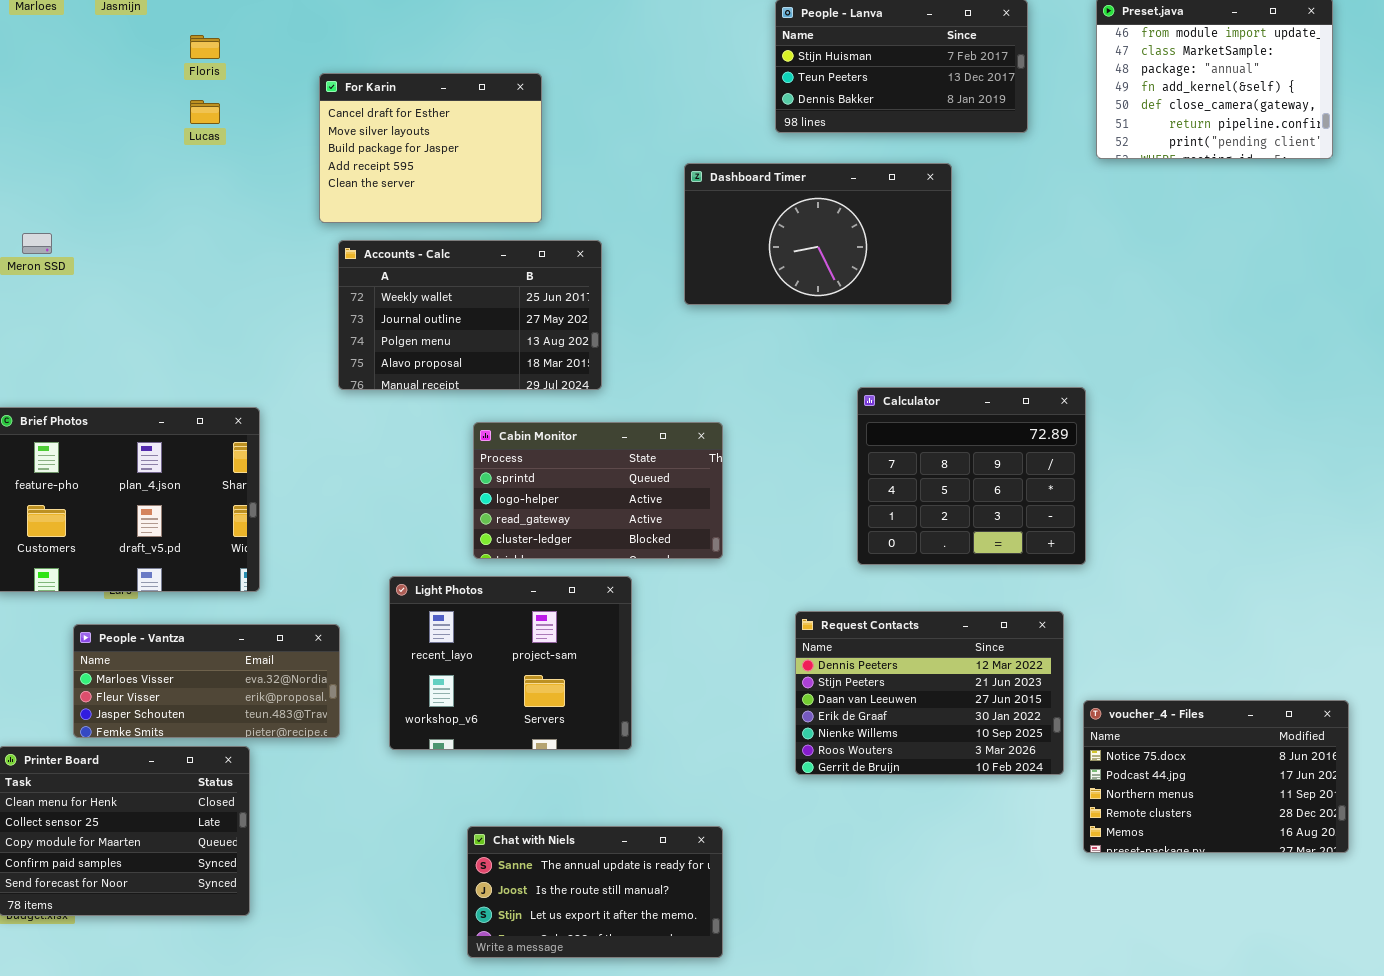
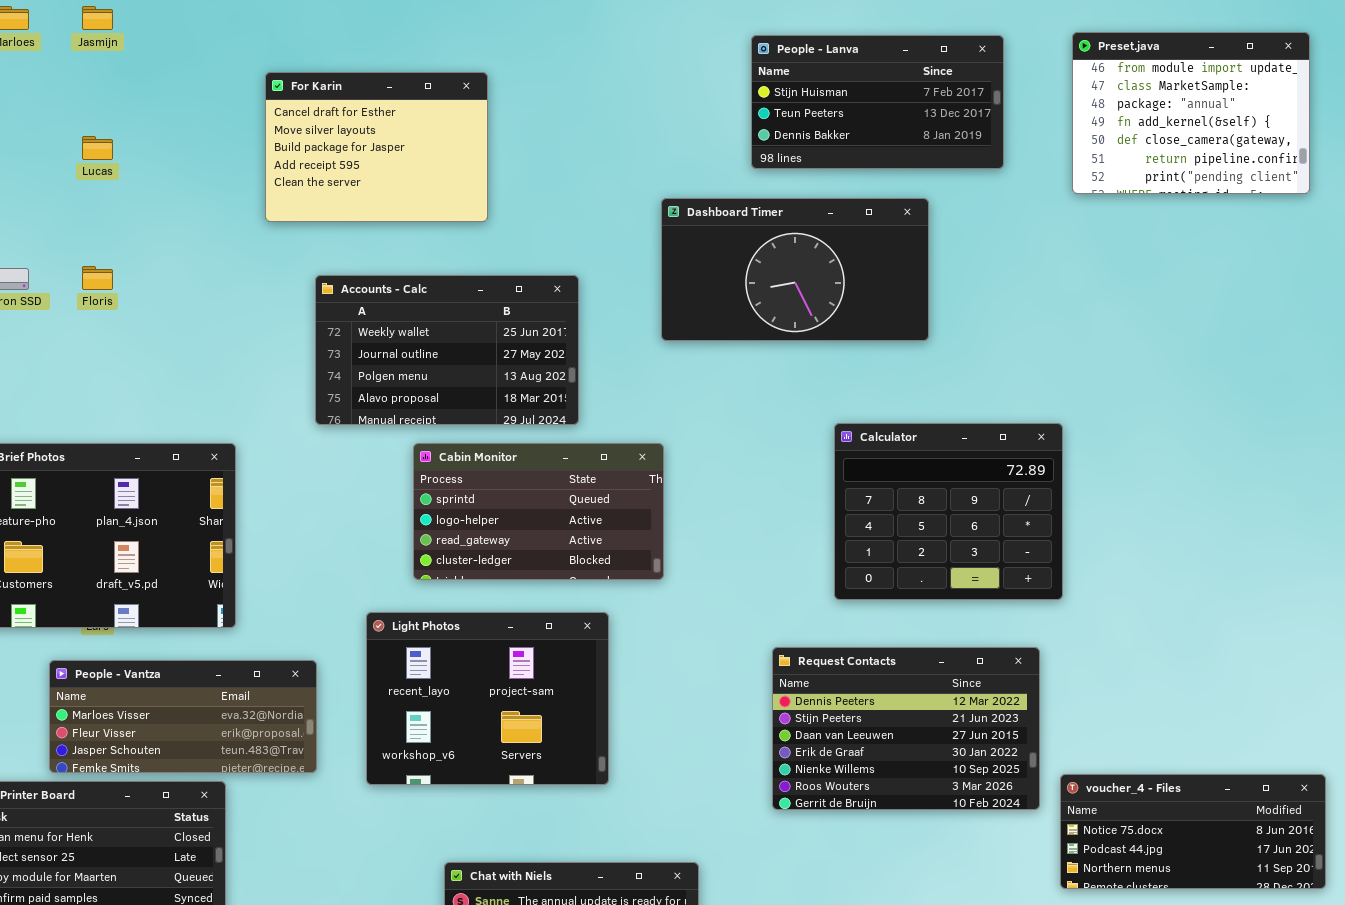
Floris: [190,35,220,59] -> [82,266,113,290], moved
For Karin: [319,73,542,223] -> [265,72,488,222], moved
Lucas: [190,100,220,124] -> [82,136,113,160], moved
Cabin Monitor: [473,422,723,559] -> [413,443,664,580], moved
voucher_4 - Files: [1083,700,1349,853] -> [1060,774,1326,889], resized

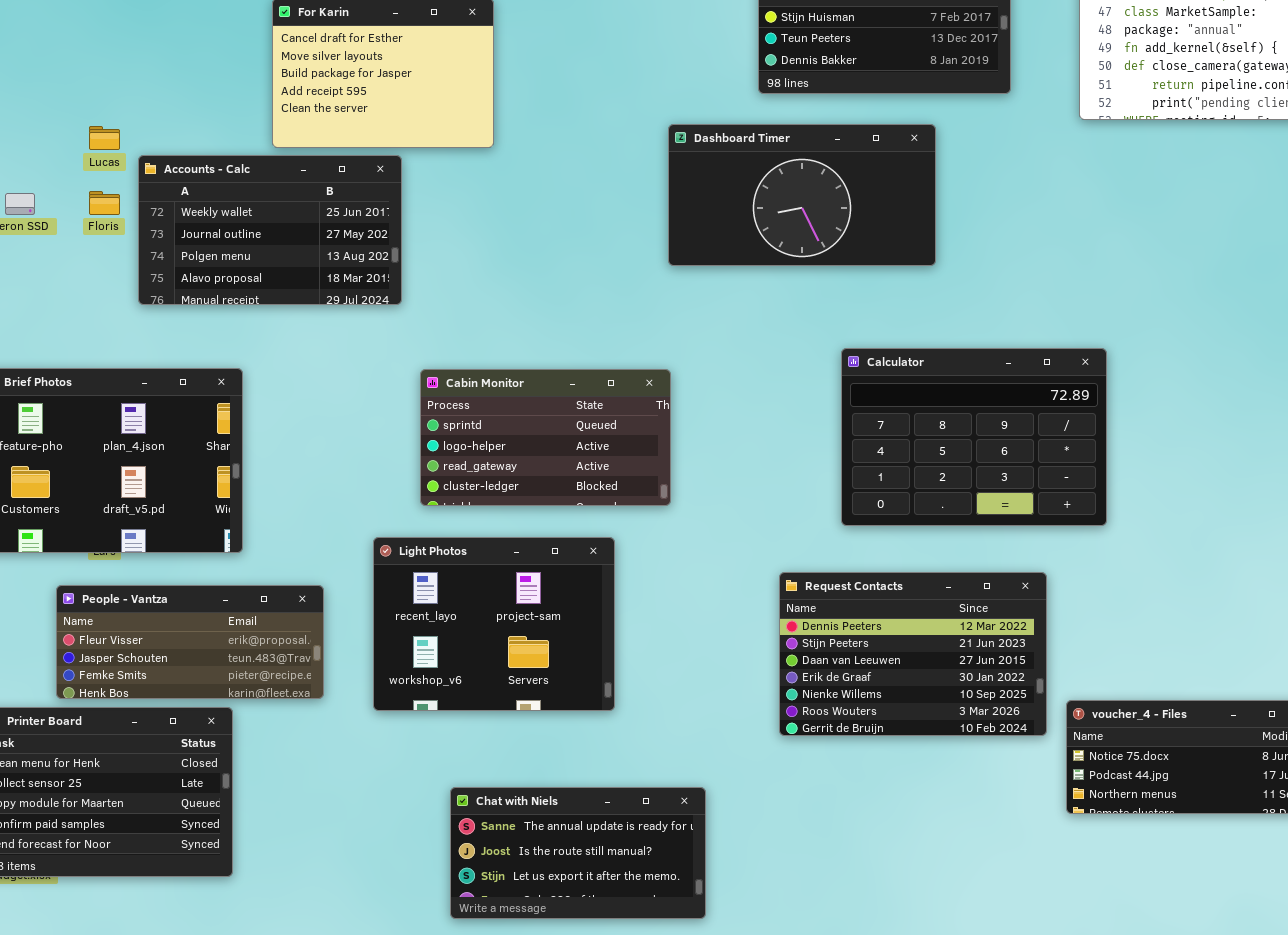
Lucas: [82,136,113,160] -> [89,126,120,150], moved
Accounts - Calc: [315,275,579,425] -> [138,155,402,305], moved
Calculator: [834,423,1063,600] -> [841,348,1107,526], resized
People - Vantza: [49,660,317,773] -> [56,585,324,699], scrolled down 1 row

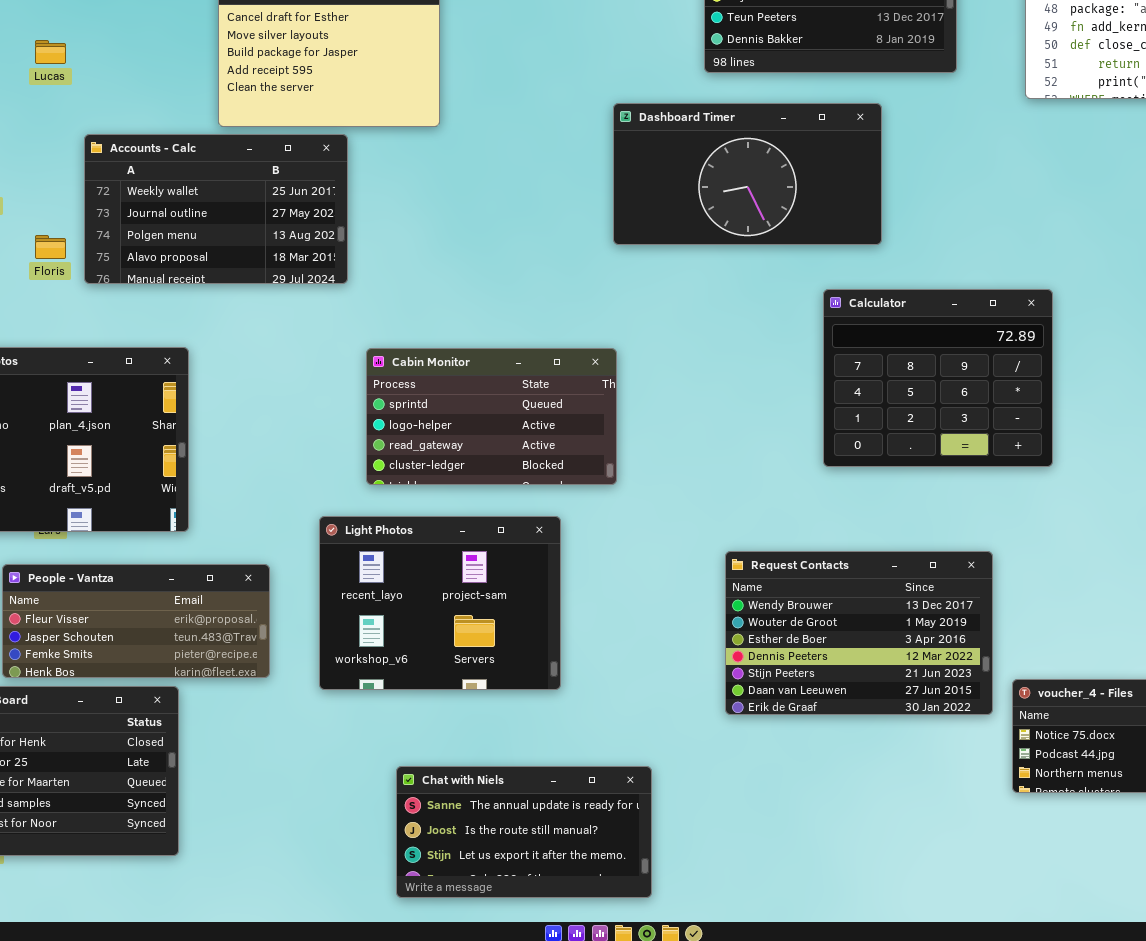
Lucas: [89,126,120,150] -> [35,40,66,64], moved
Floris: [89,191,120,215] -> [35,235,66,259], moved
Calculator: [841,348,1107,526] -> [823,289,1053,467], moved, resized
Request Contacts: [779,572,1047,736] -> [725,551,993,715], scrolled up 3 rows

